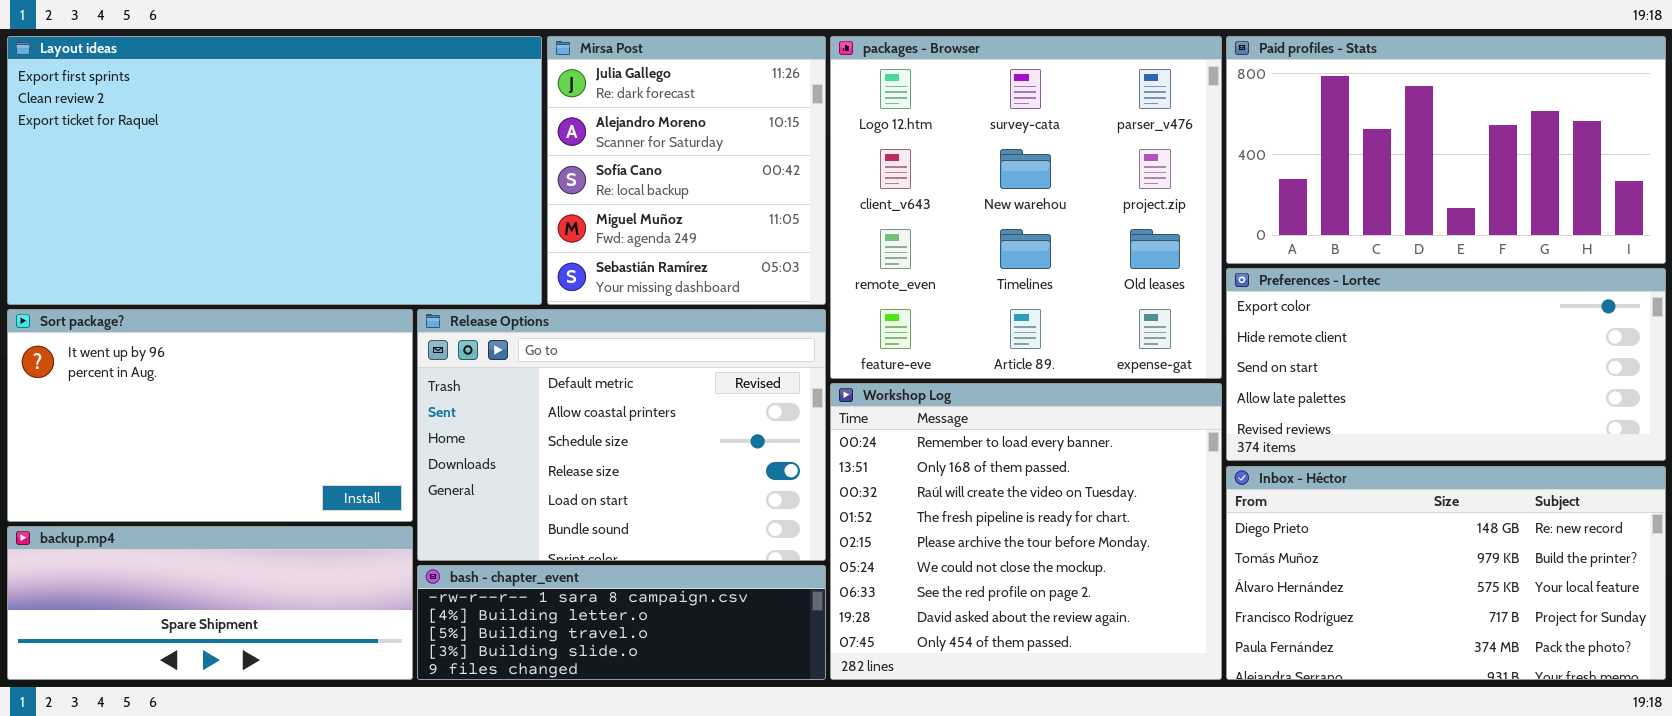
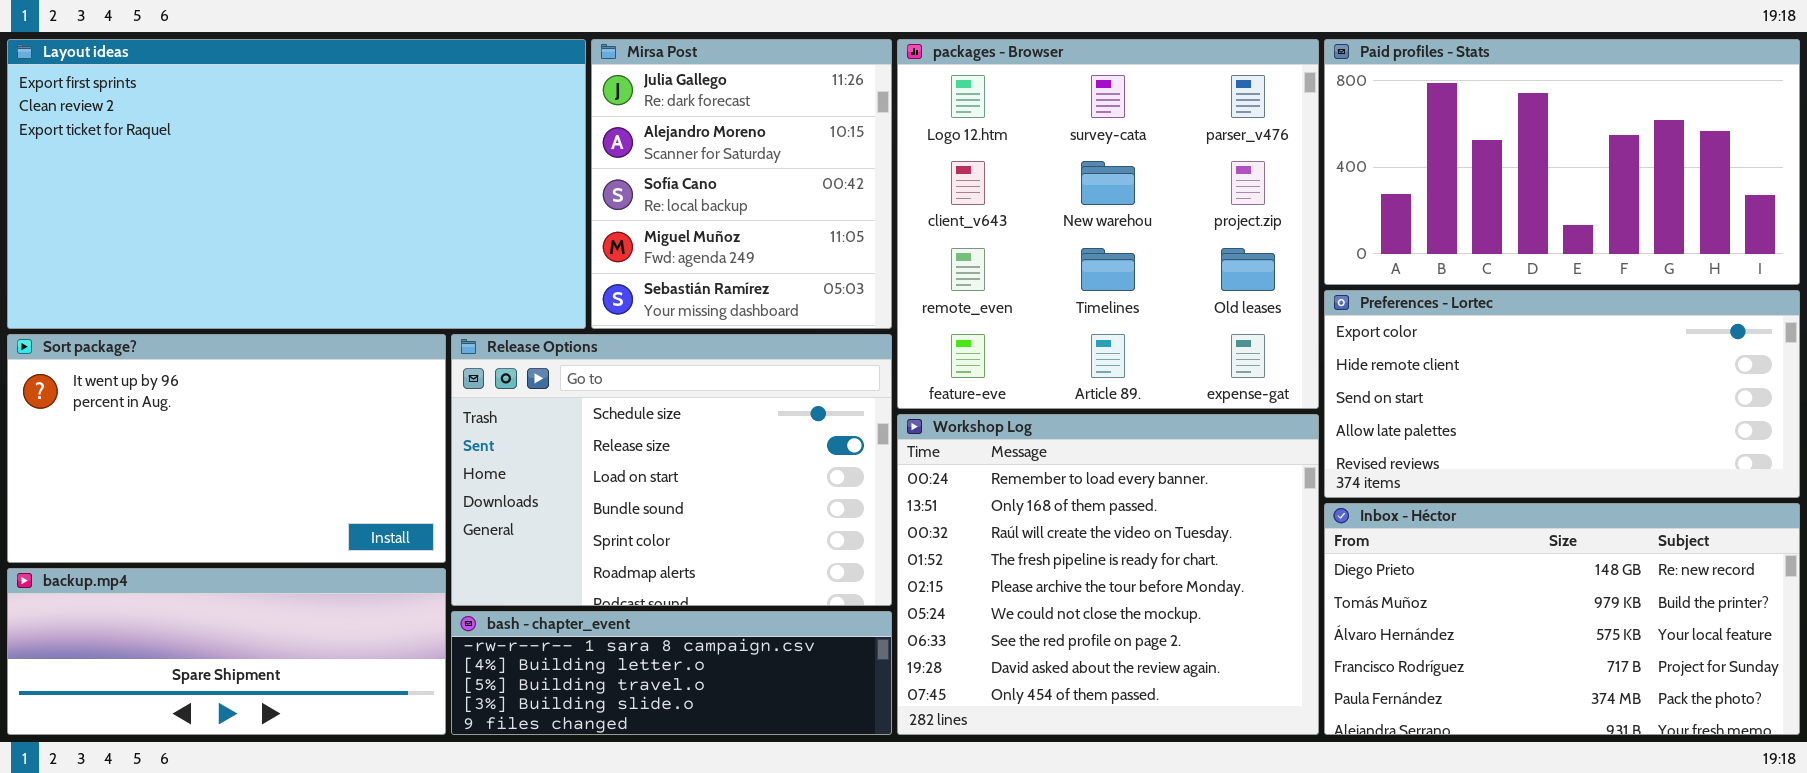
Release Options: [417,309,826,561] -> [451,334,892,606], scrolled down 2 rows

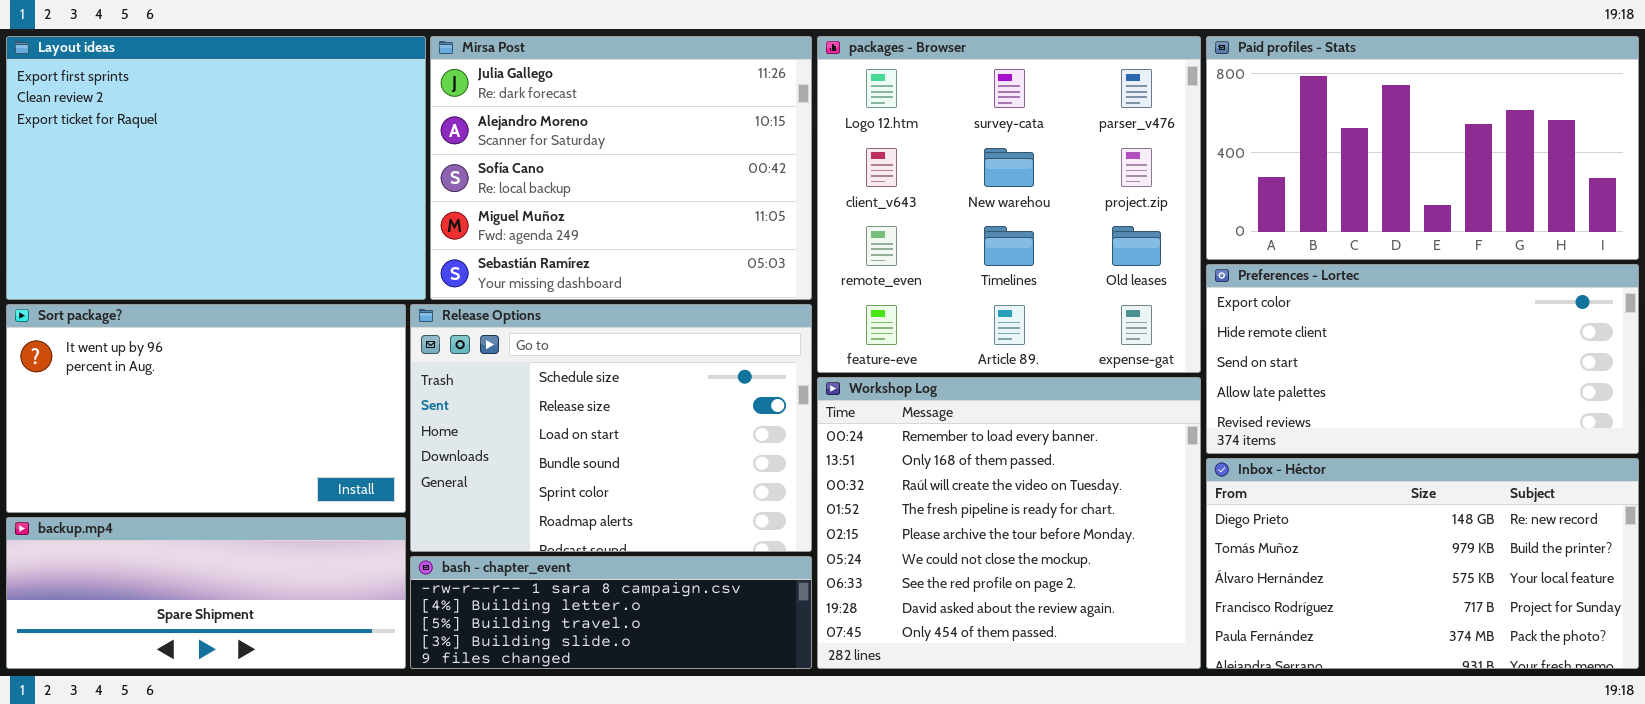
Layout ideas: [7,39,586,329] -> [6,36,426,300], resized
Mirsa Post: [591,39,892,329] -> [430,36,812,300], resized

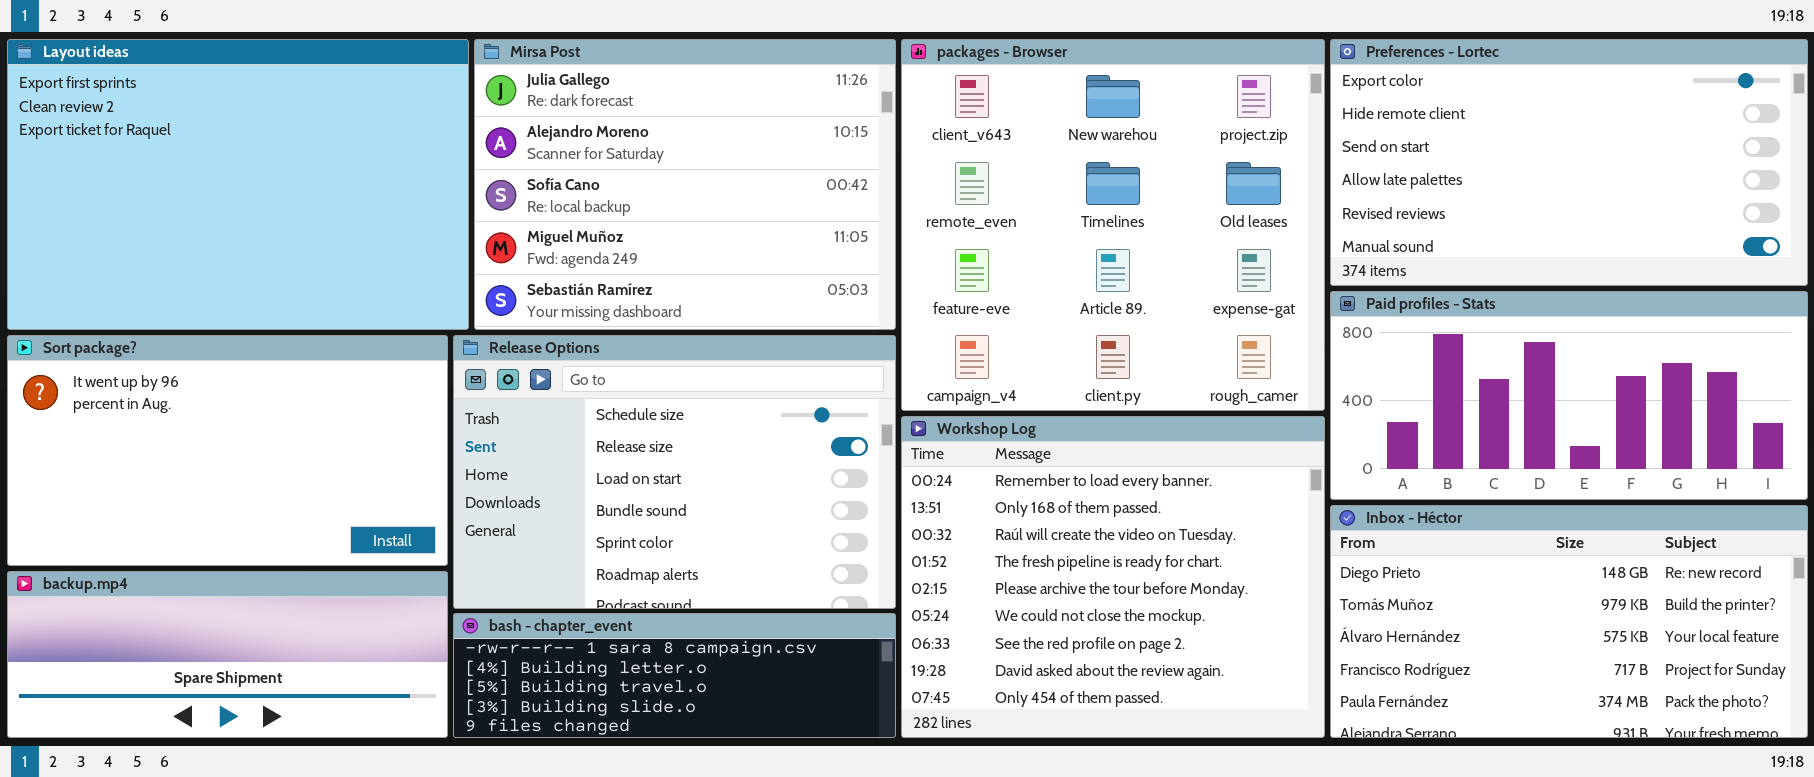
packages - Browser: [817,36,1201,373] -> [901,39,1325,411], scrolled down 1 row
Paid profiles - Stats: [1206,36,1639,260] -> [1330,291,1808,500], moved, resized
Preferences - Lortec: [1206,264,1639,454] -> [1330,39,1808,286], moved, resized

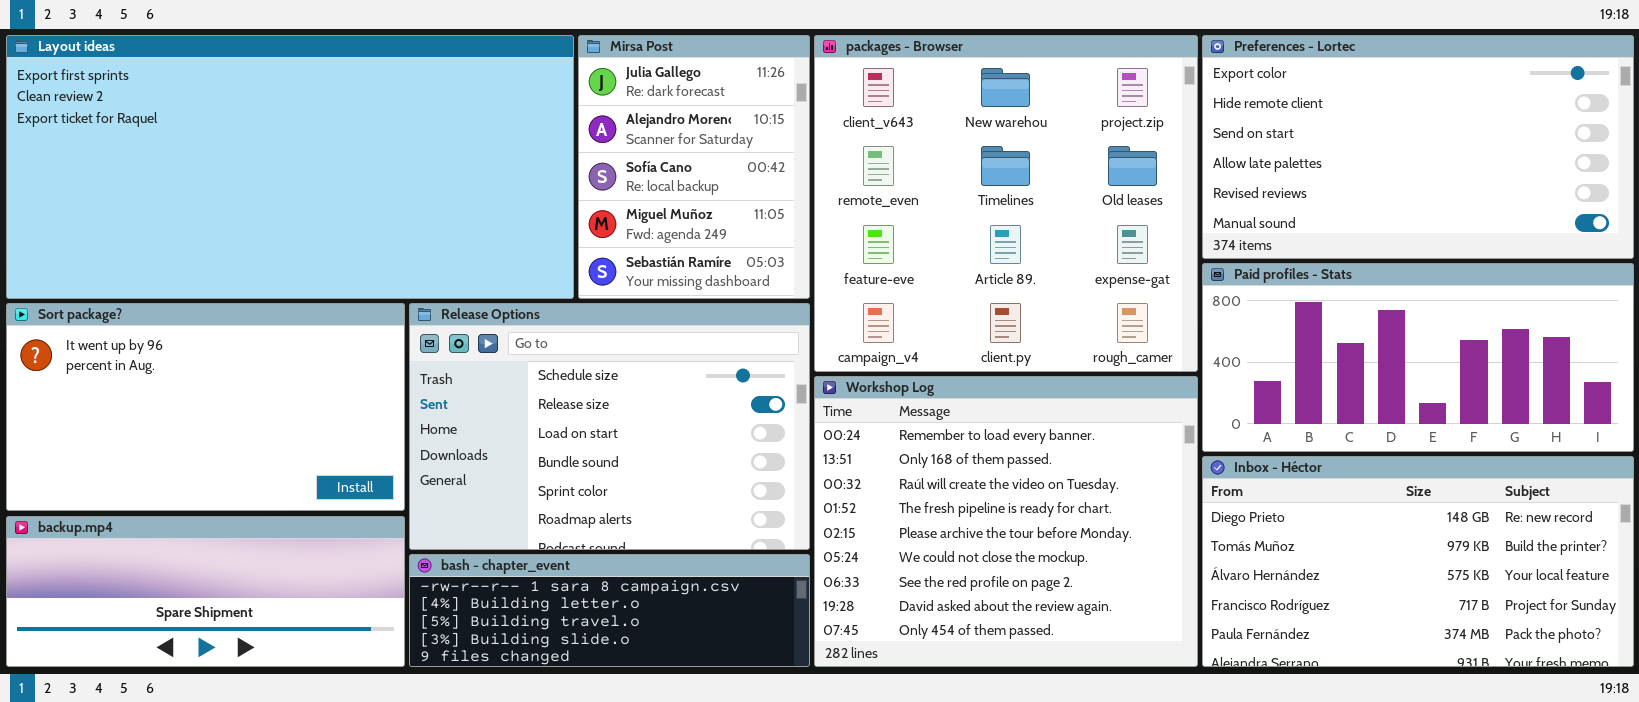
Layout ideas: [7,39,469,330] -> [6,35,574,299], resized
Mirsa Post: [474,39,896,330] -> [578,35,810,299], resized

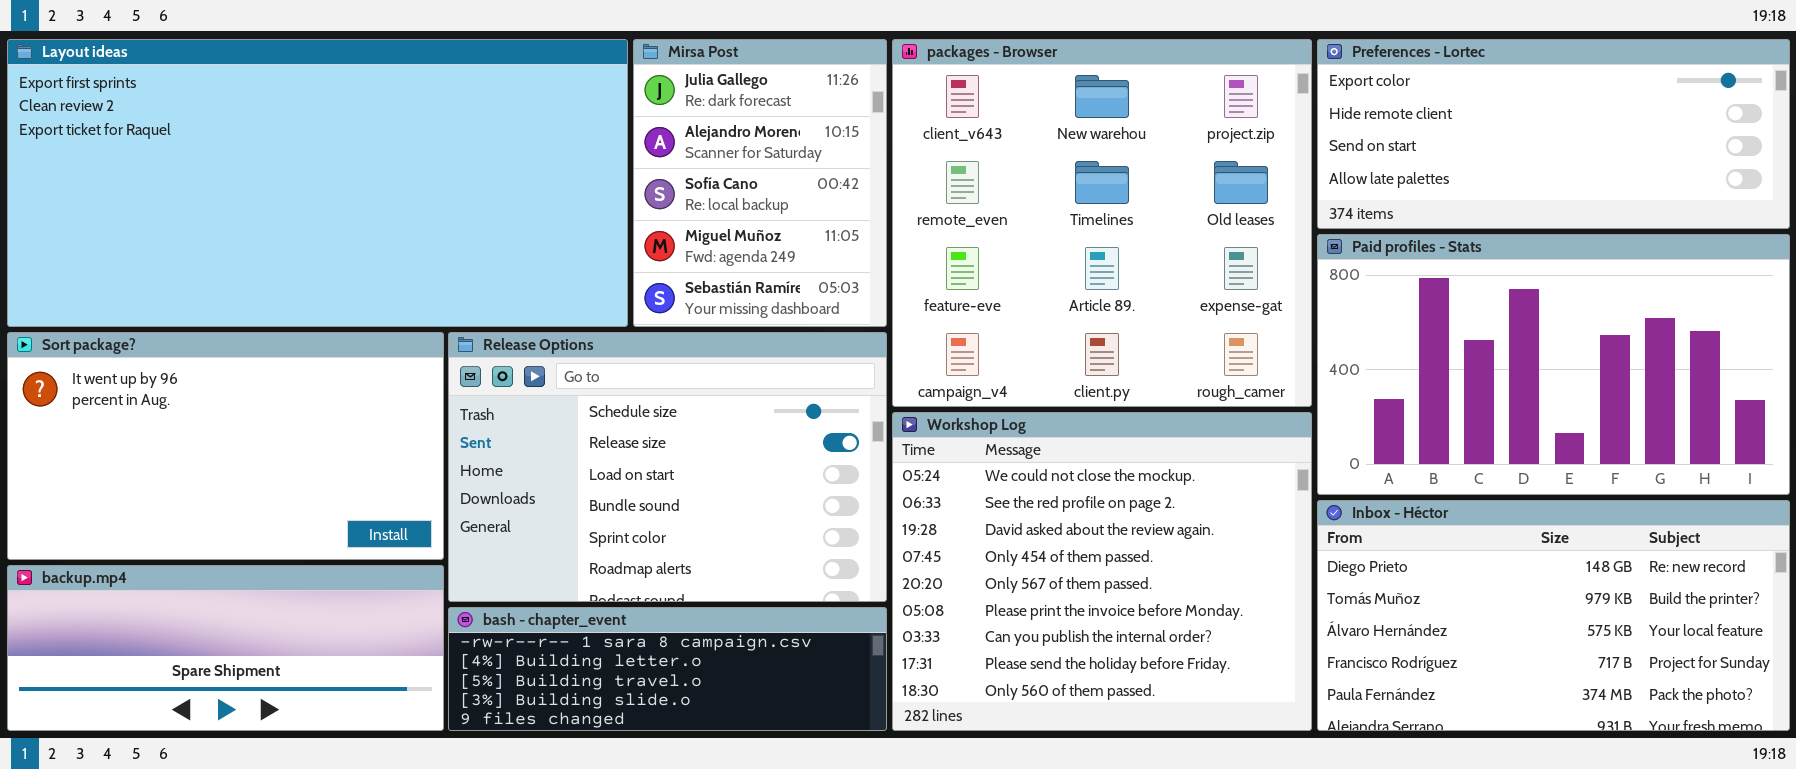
Preferences - Lortec: [1202,35,1634,259] -> [1317,39,1790,229], resized
Paid profiles - Stats: [1202,263,1634,452] -> [1317,234,1790,495], resized
Workshop Log: [814,376,1198,667] -> [892,412,1312,731], scrolled down 5 rows

